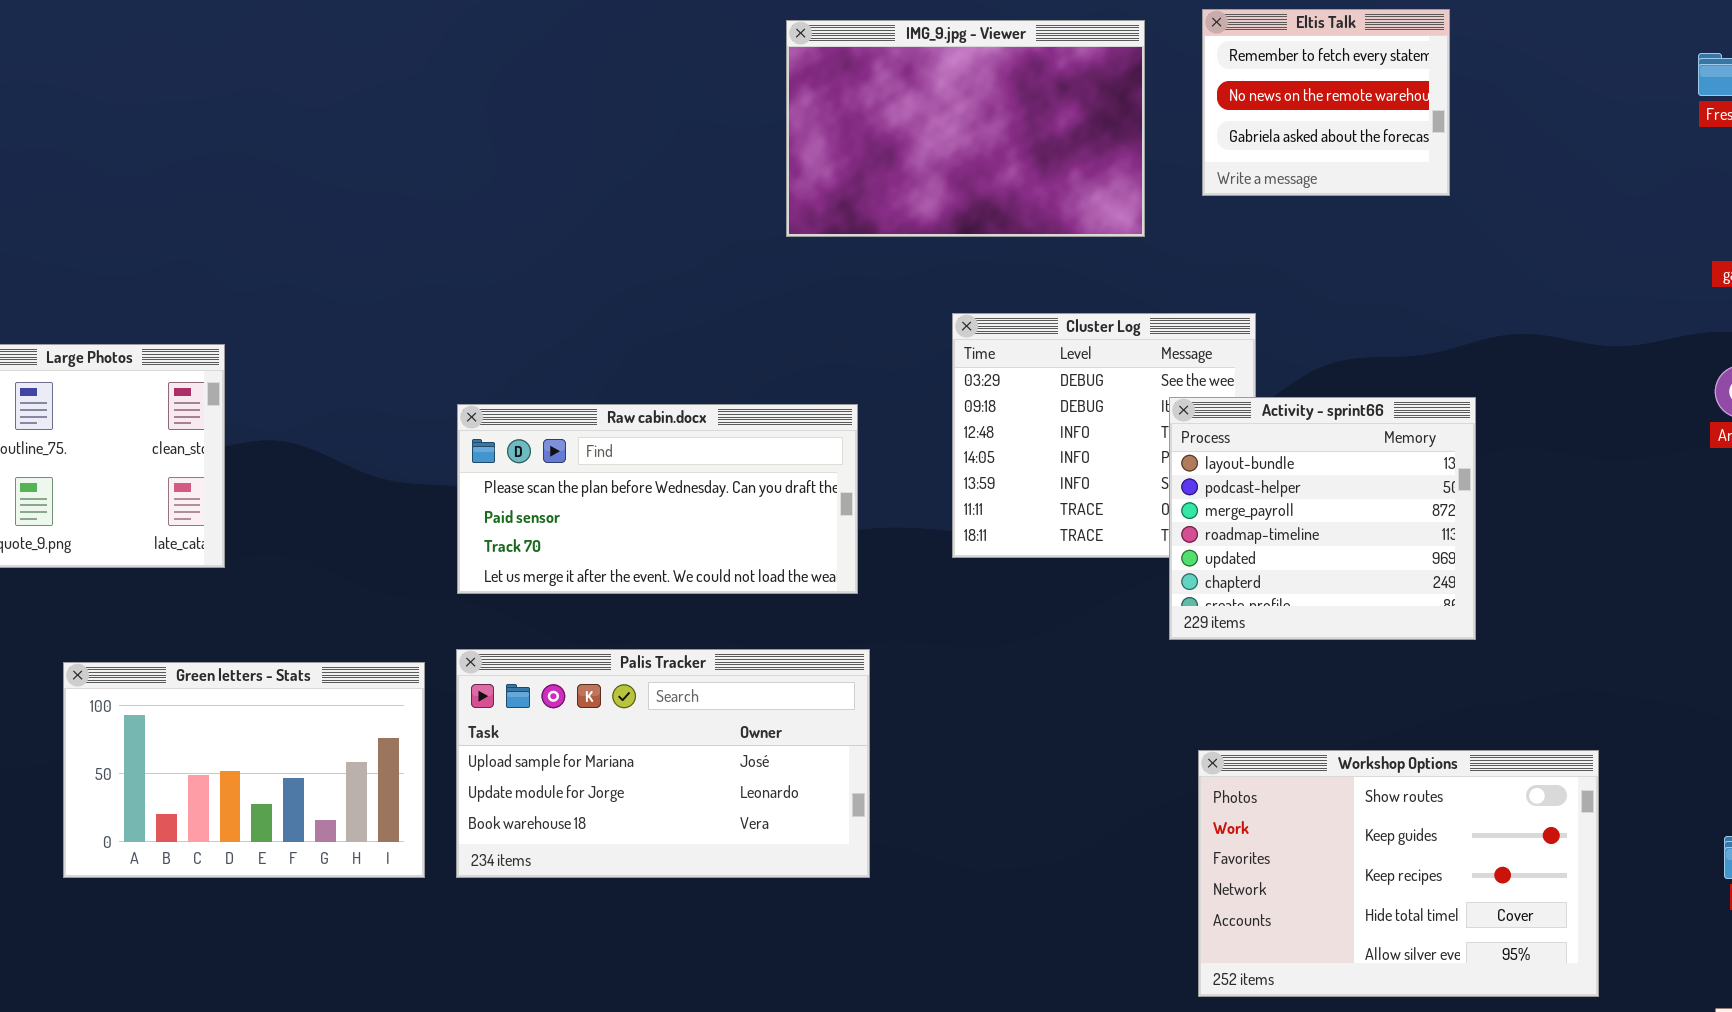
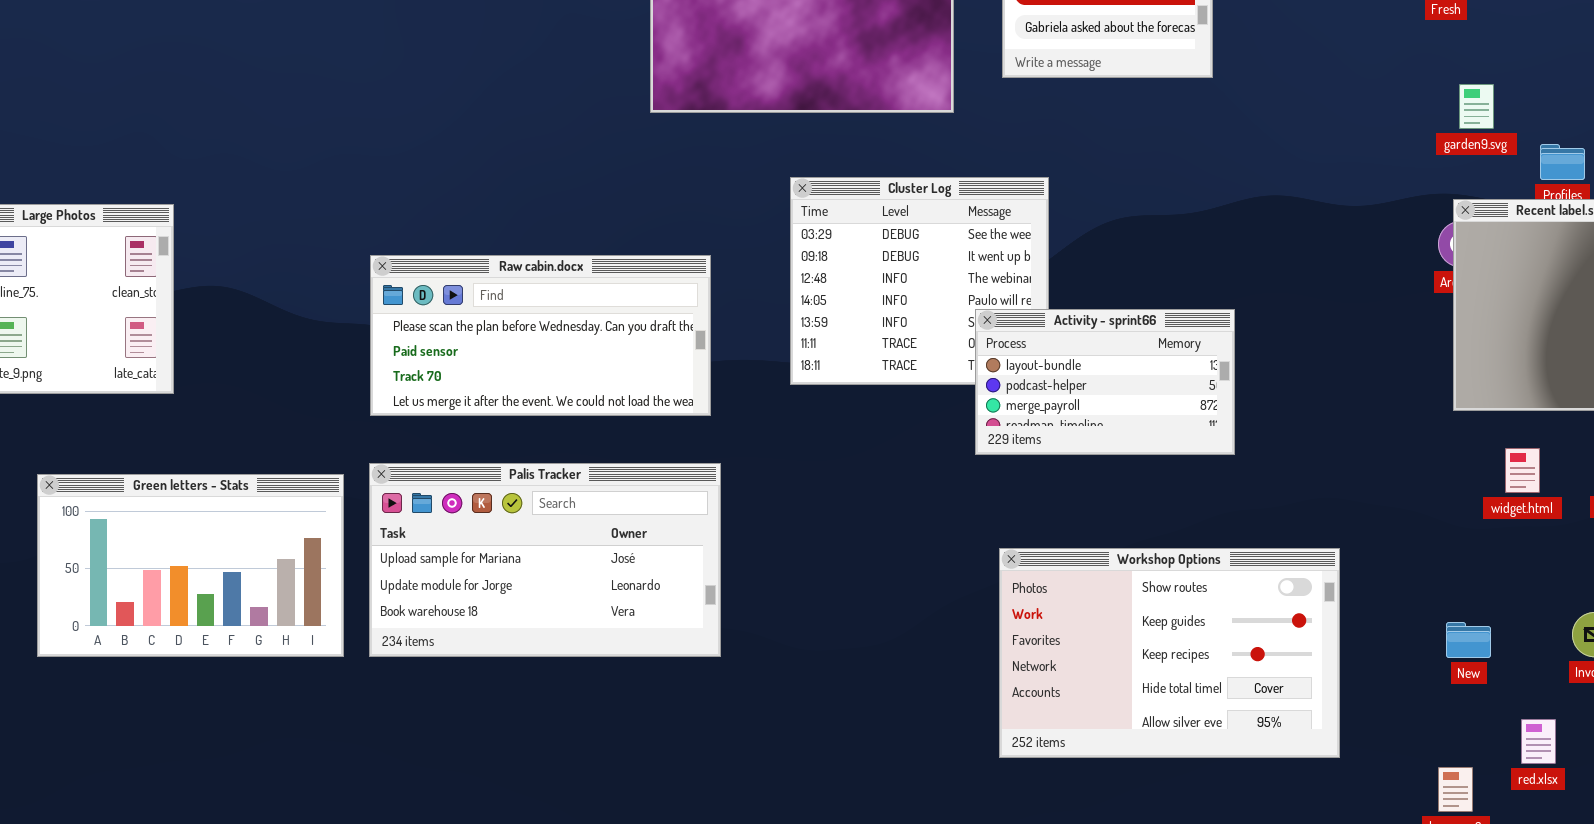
Activity - sprint66: [1169,397,1476,640] -> [975,309,1235,455], resized

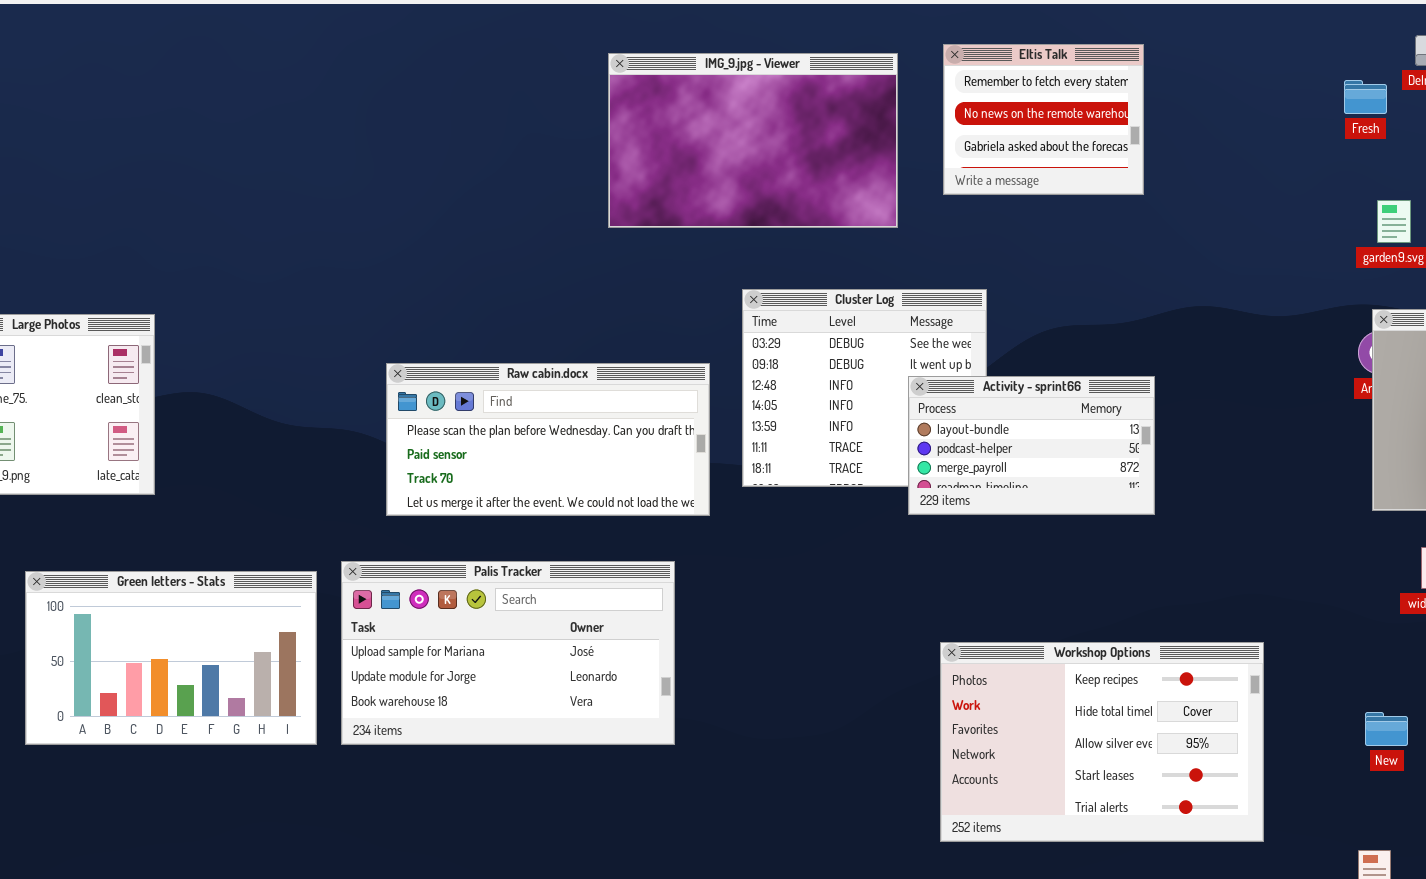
Raw cabin.docx: [370,255,711,416] -> [386,363,710,516], moved
Activity - sprint66: [975,309,1235,455] -> [908,376,1155,515], moved
Workshop Options: [999,548,1340,758] -> [940,642,1264,842], scrolled down 2 rows

